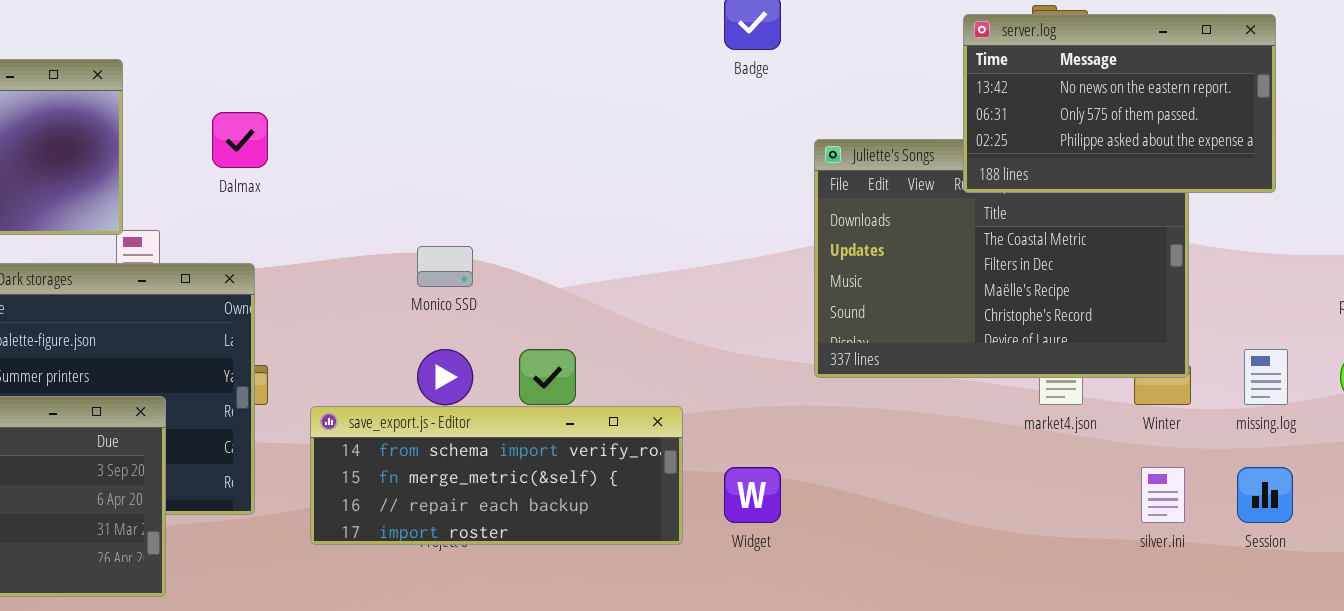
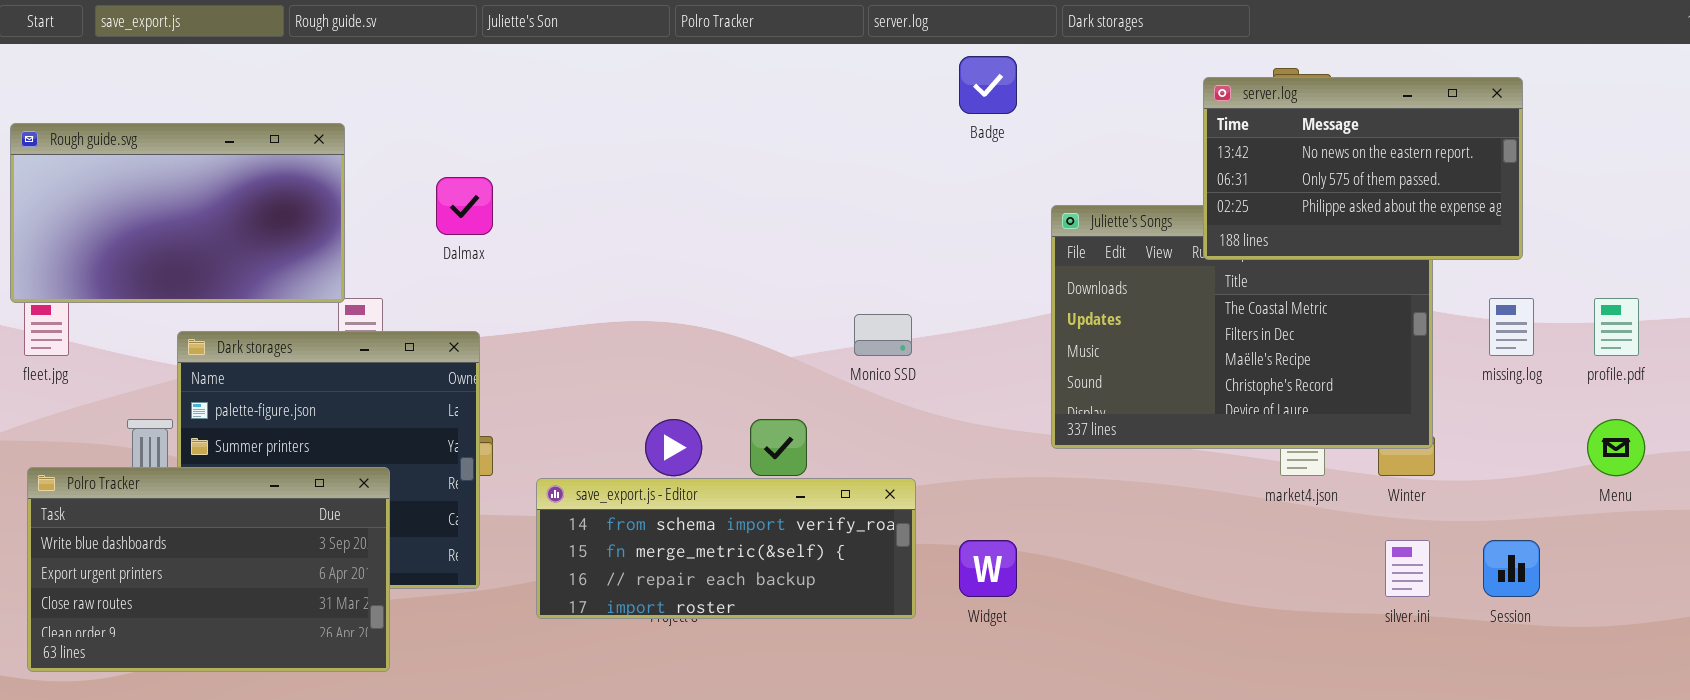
Monico SSD: [417,246,473,287] -> [854,314,912,356], moved
missing.log: [1244,349,1288,405] -> [1489,298,1534,356], moved

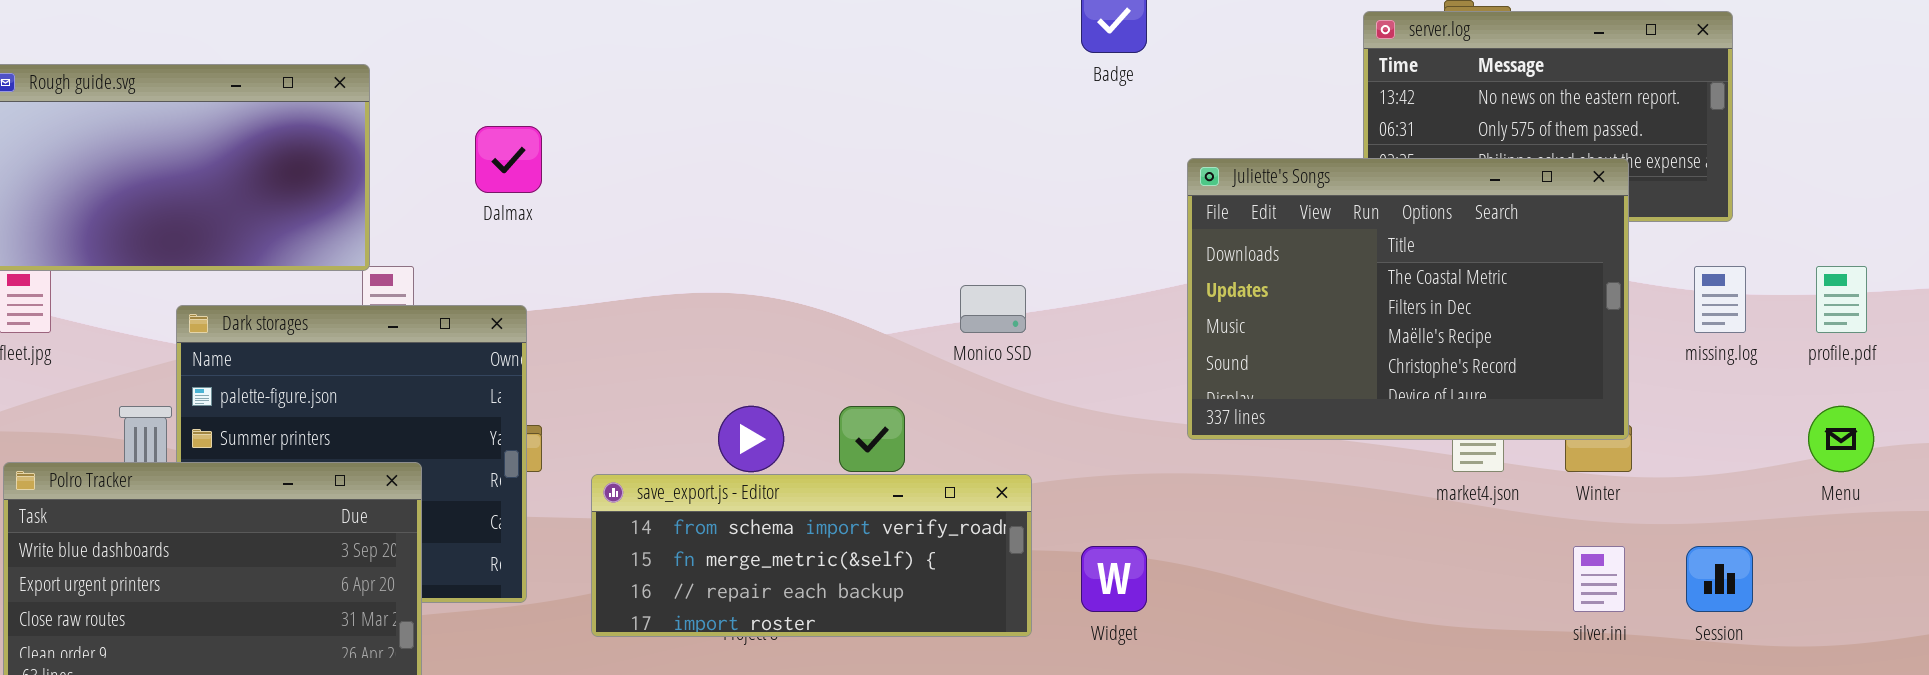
Juliette's Songs: [1051,205,1433,449] -> [1187,158,1629,440], raised

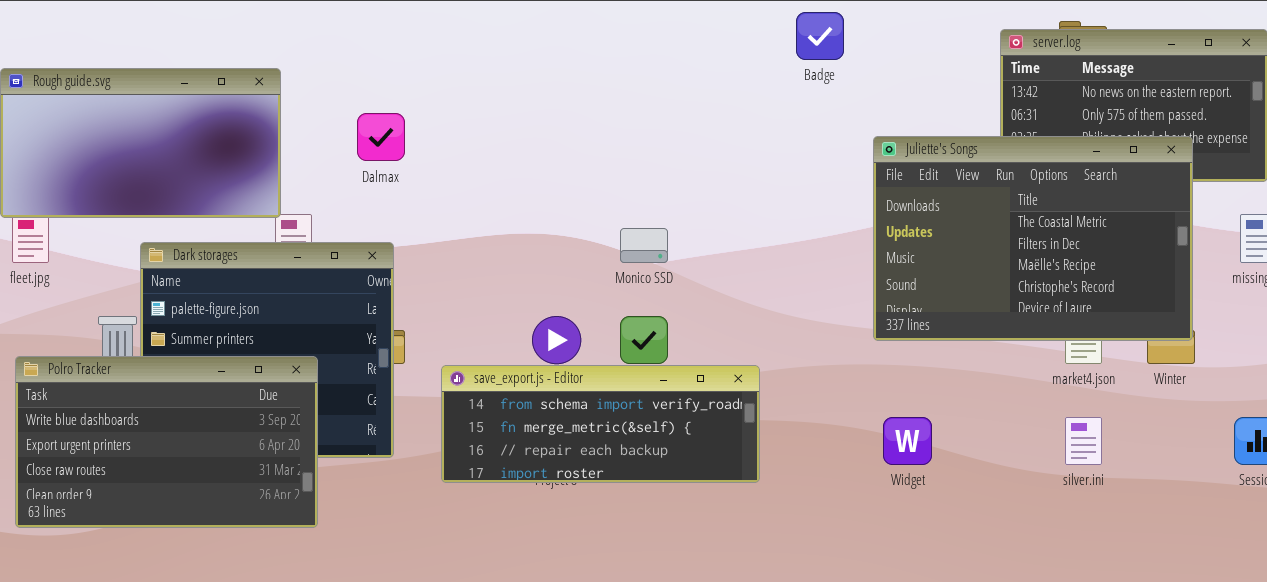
Monico SSD: [960,285,1026,333] -> [620,228,668,263], moved
Widget: [1081,546,1147,612] -> [883,417,932,465], moved
silver.ini: [1573,546,1625,612] -> [1065,417,1102,465], moved

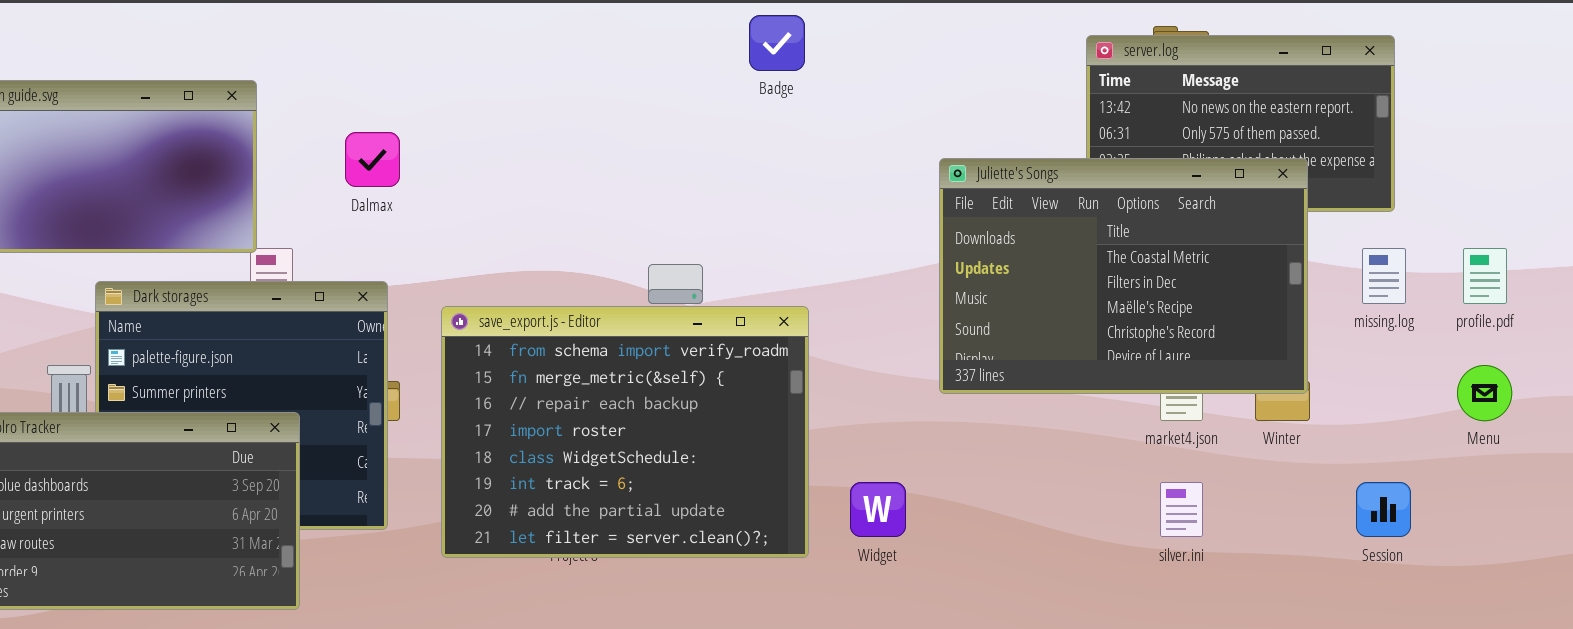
Badge: [796,12,844,60] -> [749,15,805,71], moved
save_export.js - Editor: [441,365,760,483] -> [441,306,809,558], resized
Widget: [883,417,932,465] -> [850,482,906,537], moved

